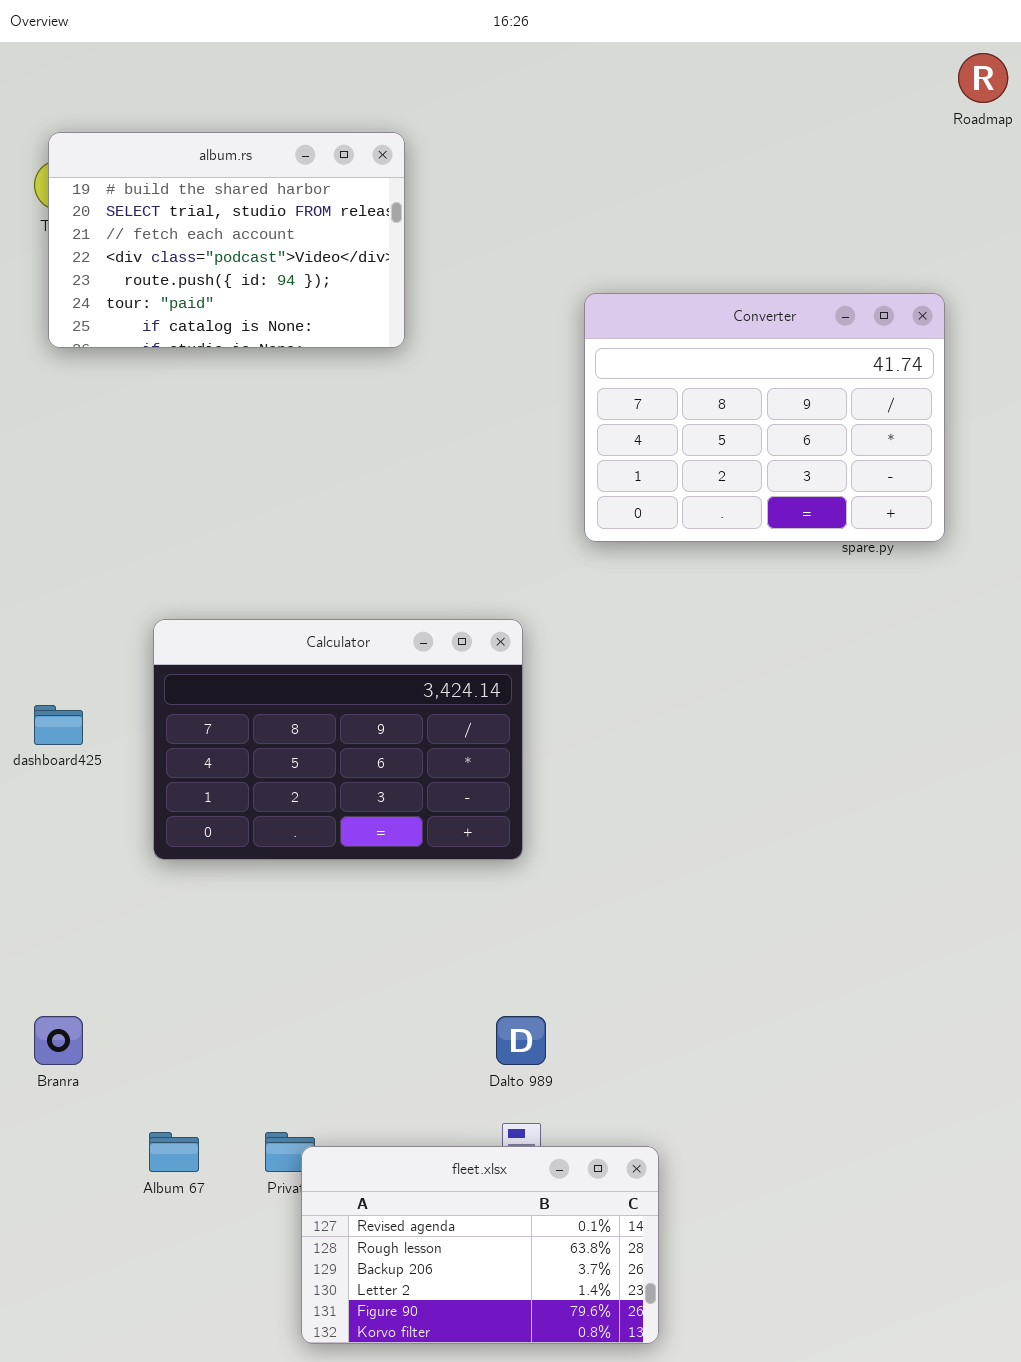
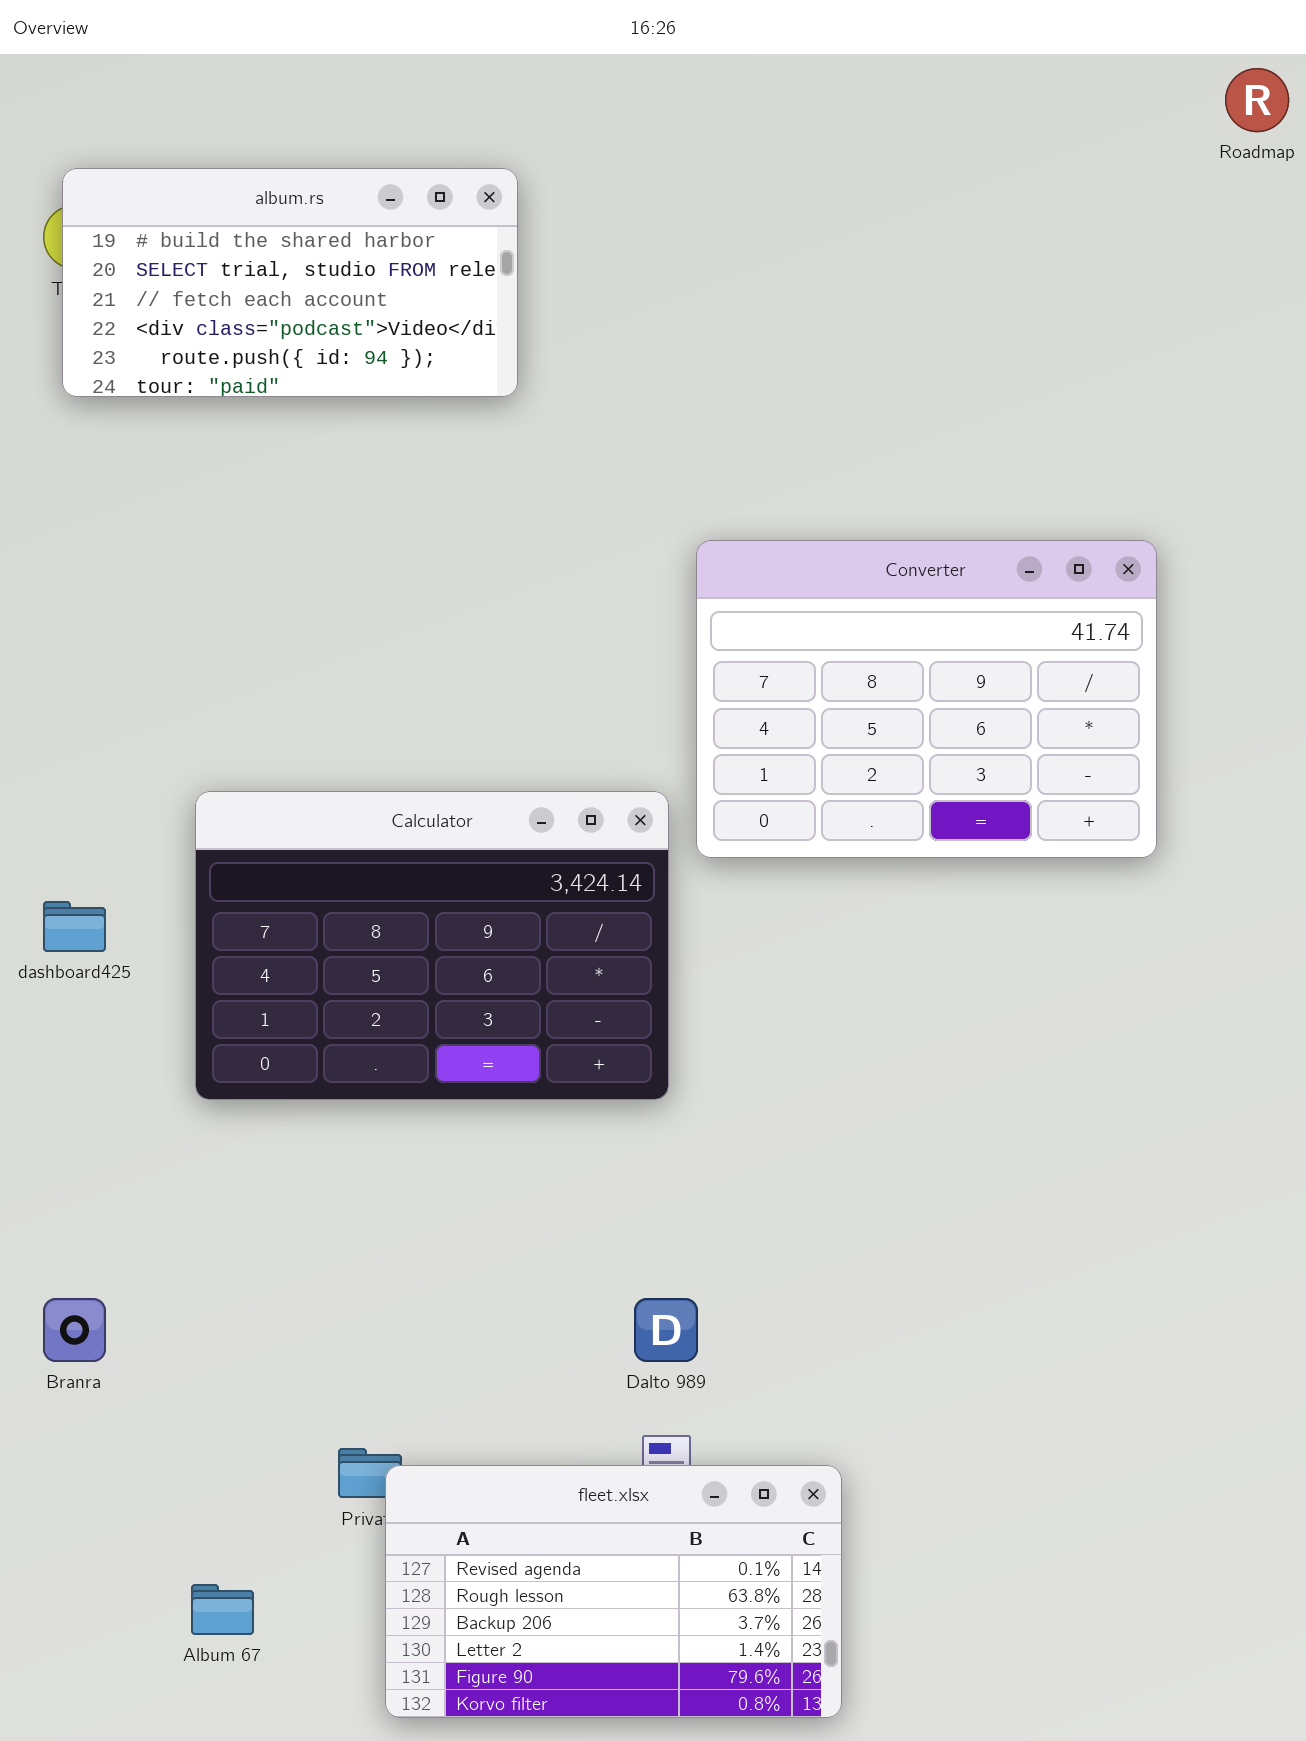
album.rs: [48,132,405,348] -> [62,168,518,397], resized
Converter: [584,293,945,542] -> [696,540,1157,858], moved
Album 67: [149,1132,199,1172] -> [191,1584,254,1635], moved

